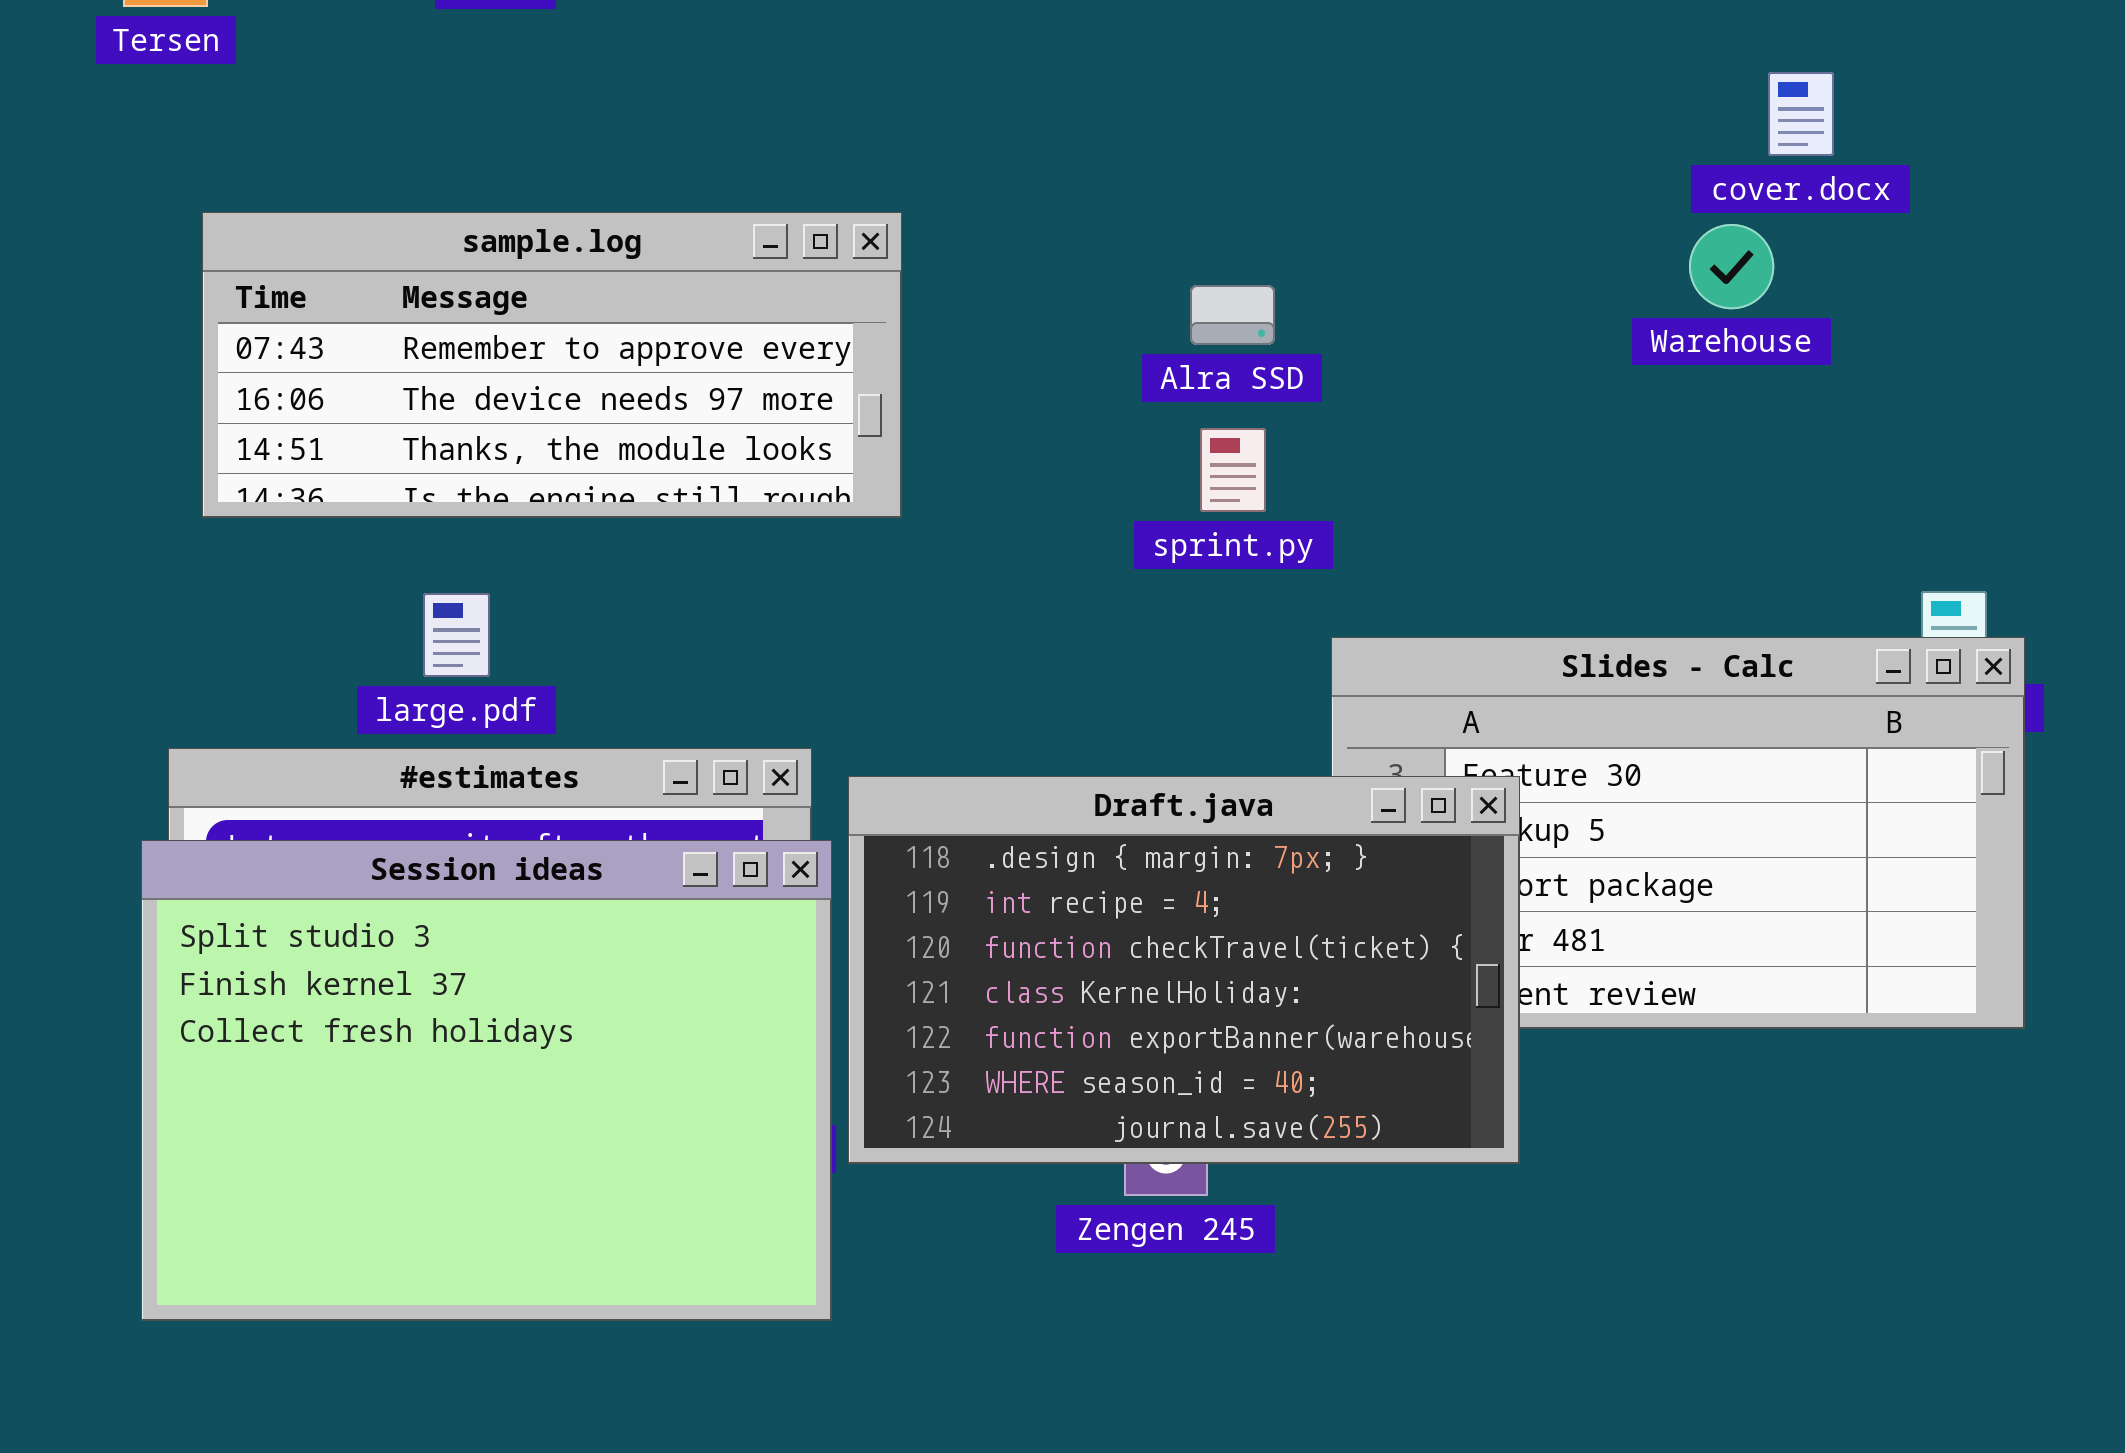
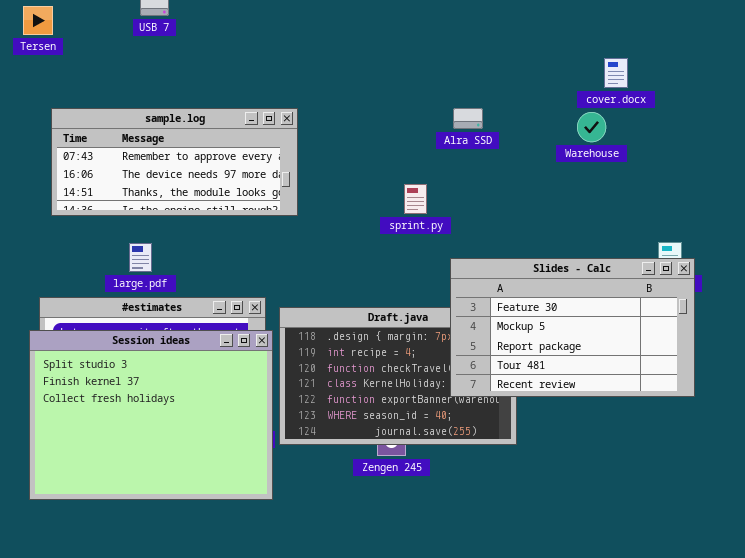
Alra SSD: [1190,285,1275,345] -> [453,108,483,129], moved
Slides - Calc: [1331,637,2025,1029] -> [450,258,695,397], raised

